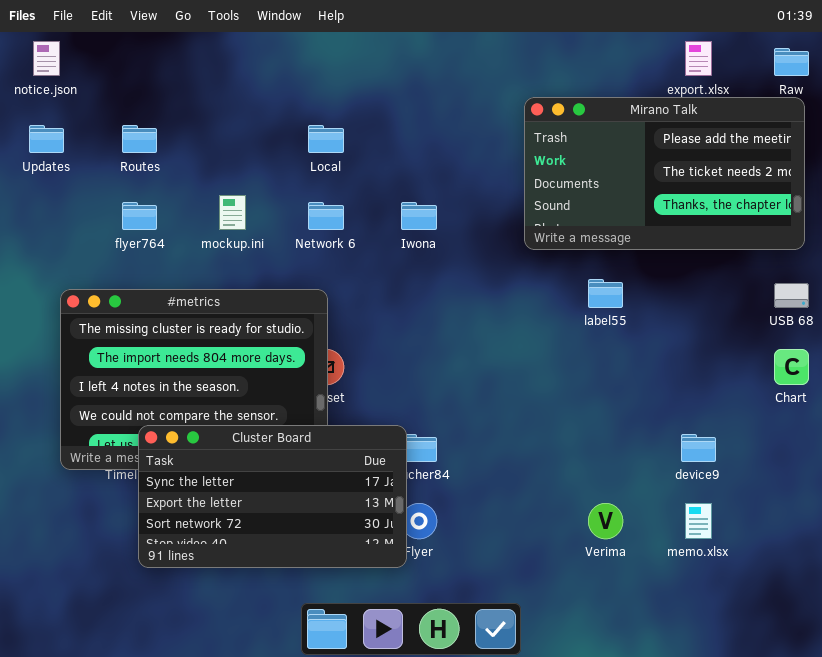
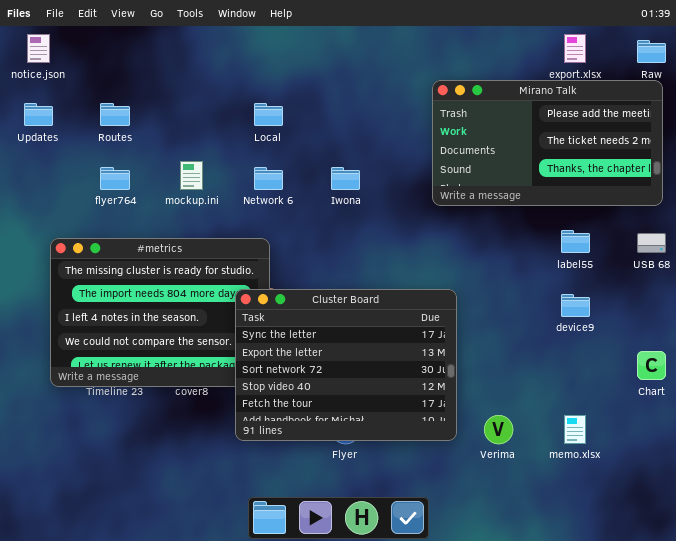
label55: [588,279,623,308] -> [561,230,590,253], moved
Chart: [774,349,809,385] -> [637,351,666,380], moved
Cluster Board: [138,425,407,568] -> [235,289,457,441], moved, resized
device9: [681,434,716,462] -> [561,294,590,317], moved

